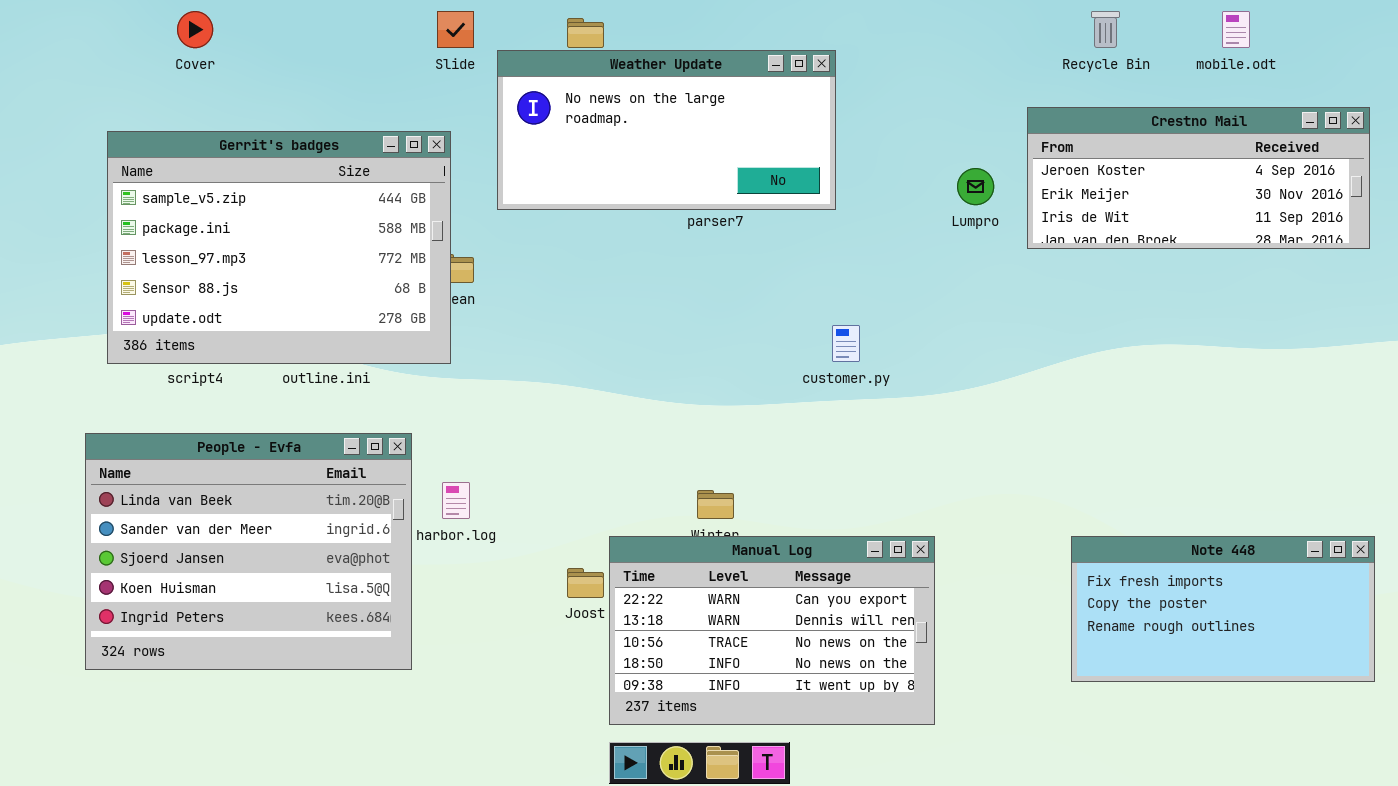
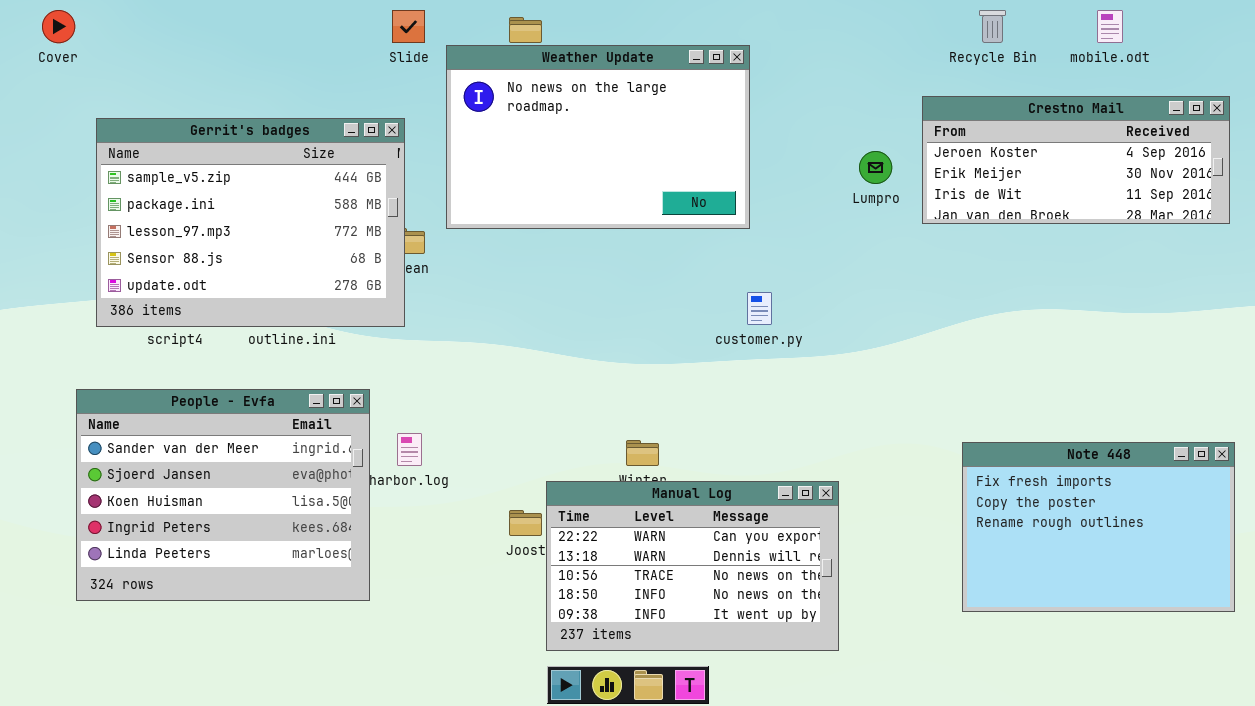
Cover: [177,11,213,48] -> [42,10,75,43], moved
Weather Update: [497,50,836,210] -> [446,45,750,229], resized
People - Evfa: [85,433,412,670] -> [76,389,370,601], scrolled down 1 row
Note 448: [1071,536,1375,682] -> [962,442,1235,612], resized

